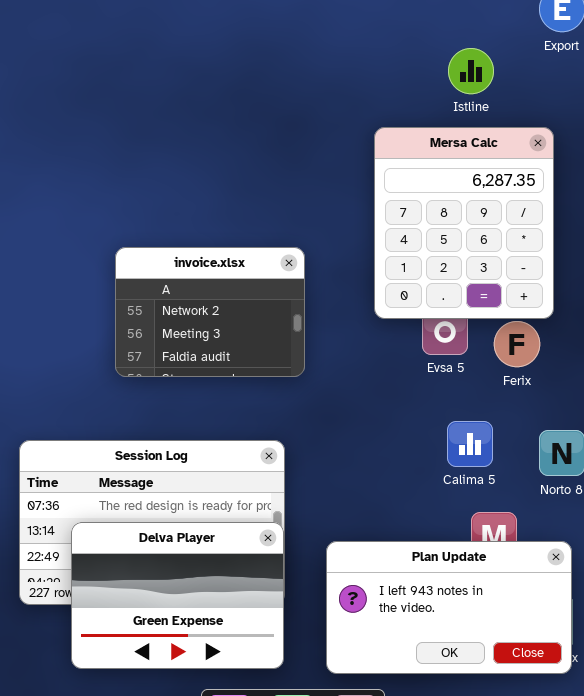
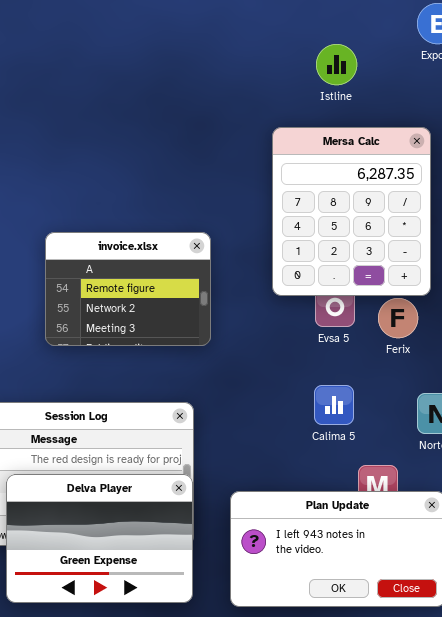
Istline: [448,48,494,94] -> [316,44,357,85], moved
invoice.xlsx: [115,247,305,377] -> [45,232,211,346], scrolled up 1 row
Calima 5: [447,421,493,467] -> [314,385,354,425], moved

